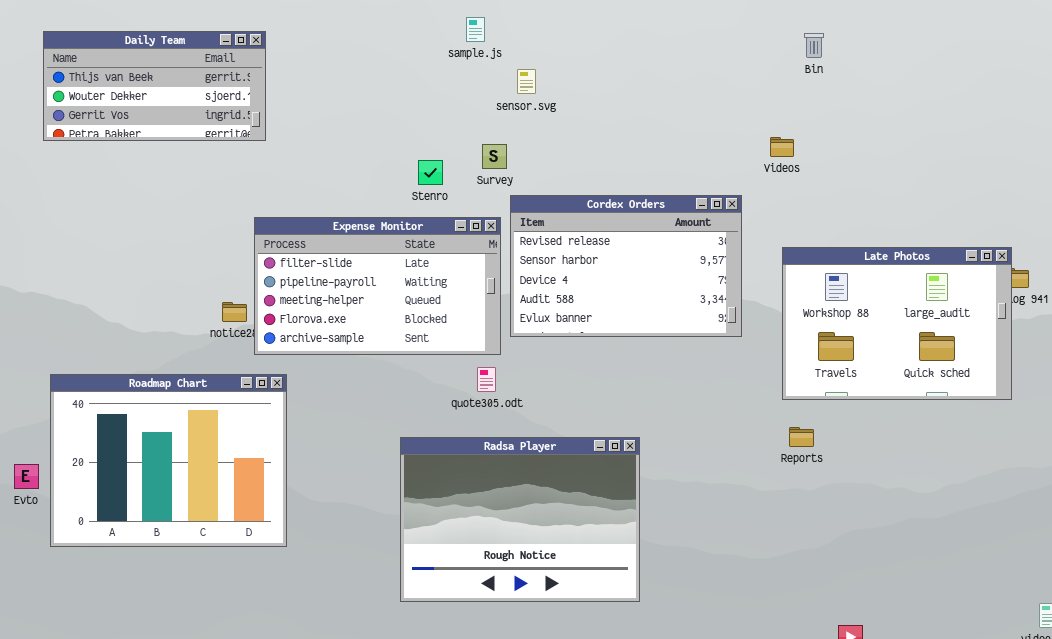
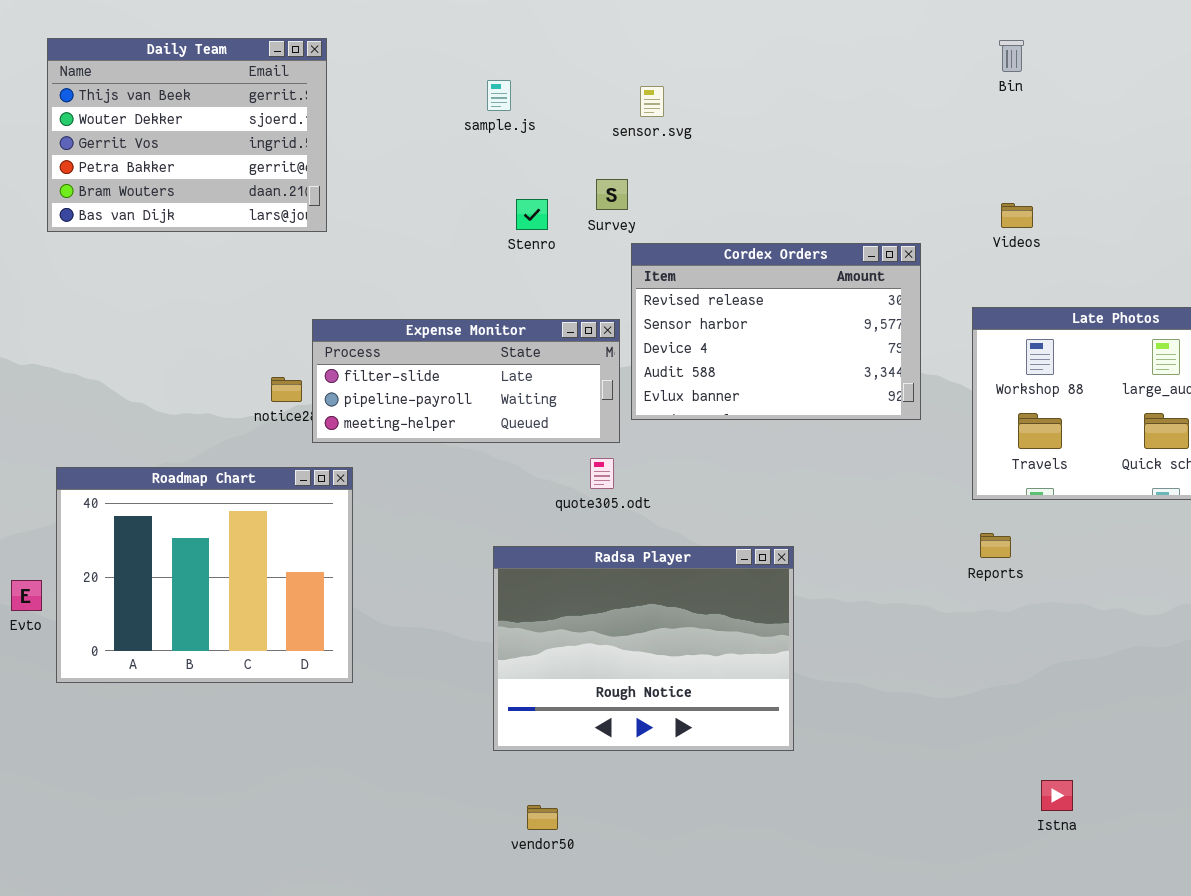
sample.js: [466,17,485,42] -> [487,80,511,111], moved
Daily Team: [43,31,266,141] -> [47,38,327,232], resized
Videos: [770,137,794,157] -> [1001,203,1033,228], moved
Expense Monitor: [254,217,501,355] -> [312,319,620,443], resized

